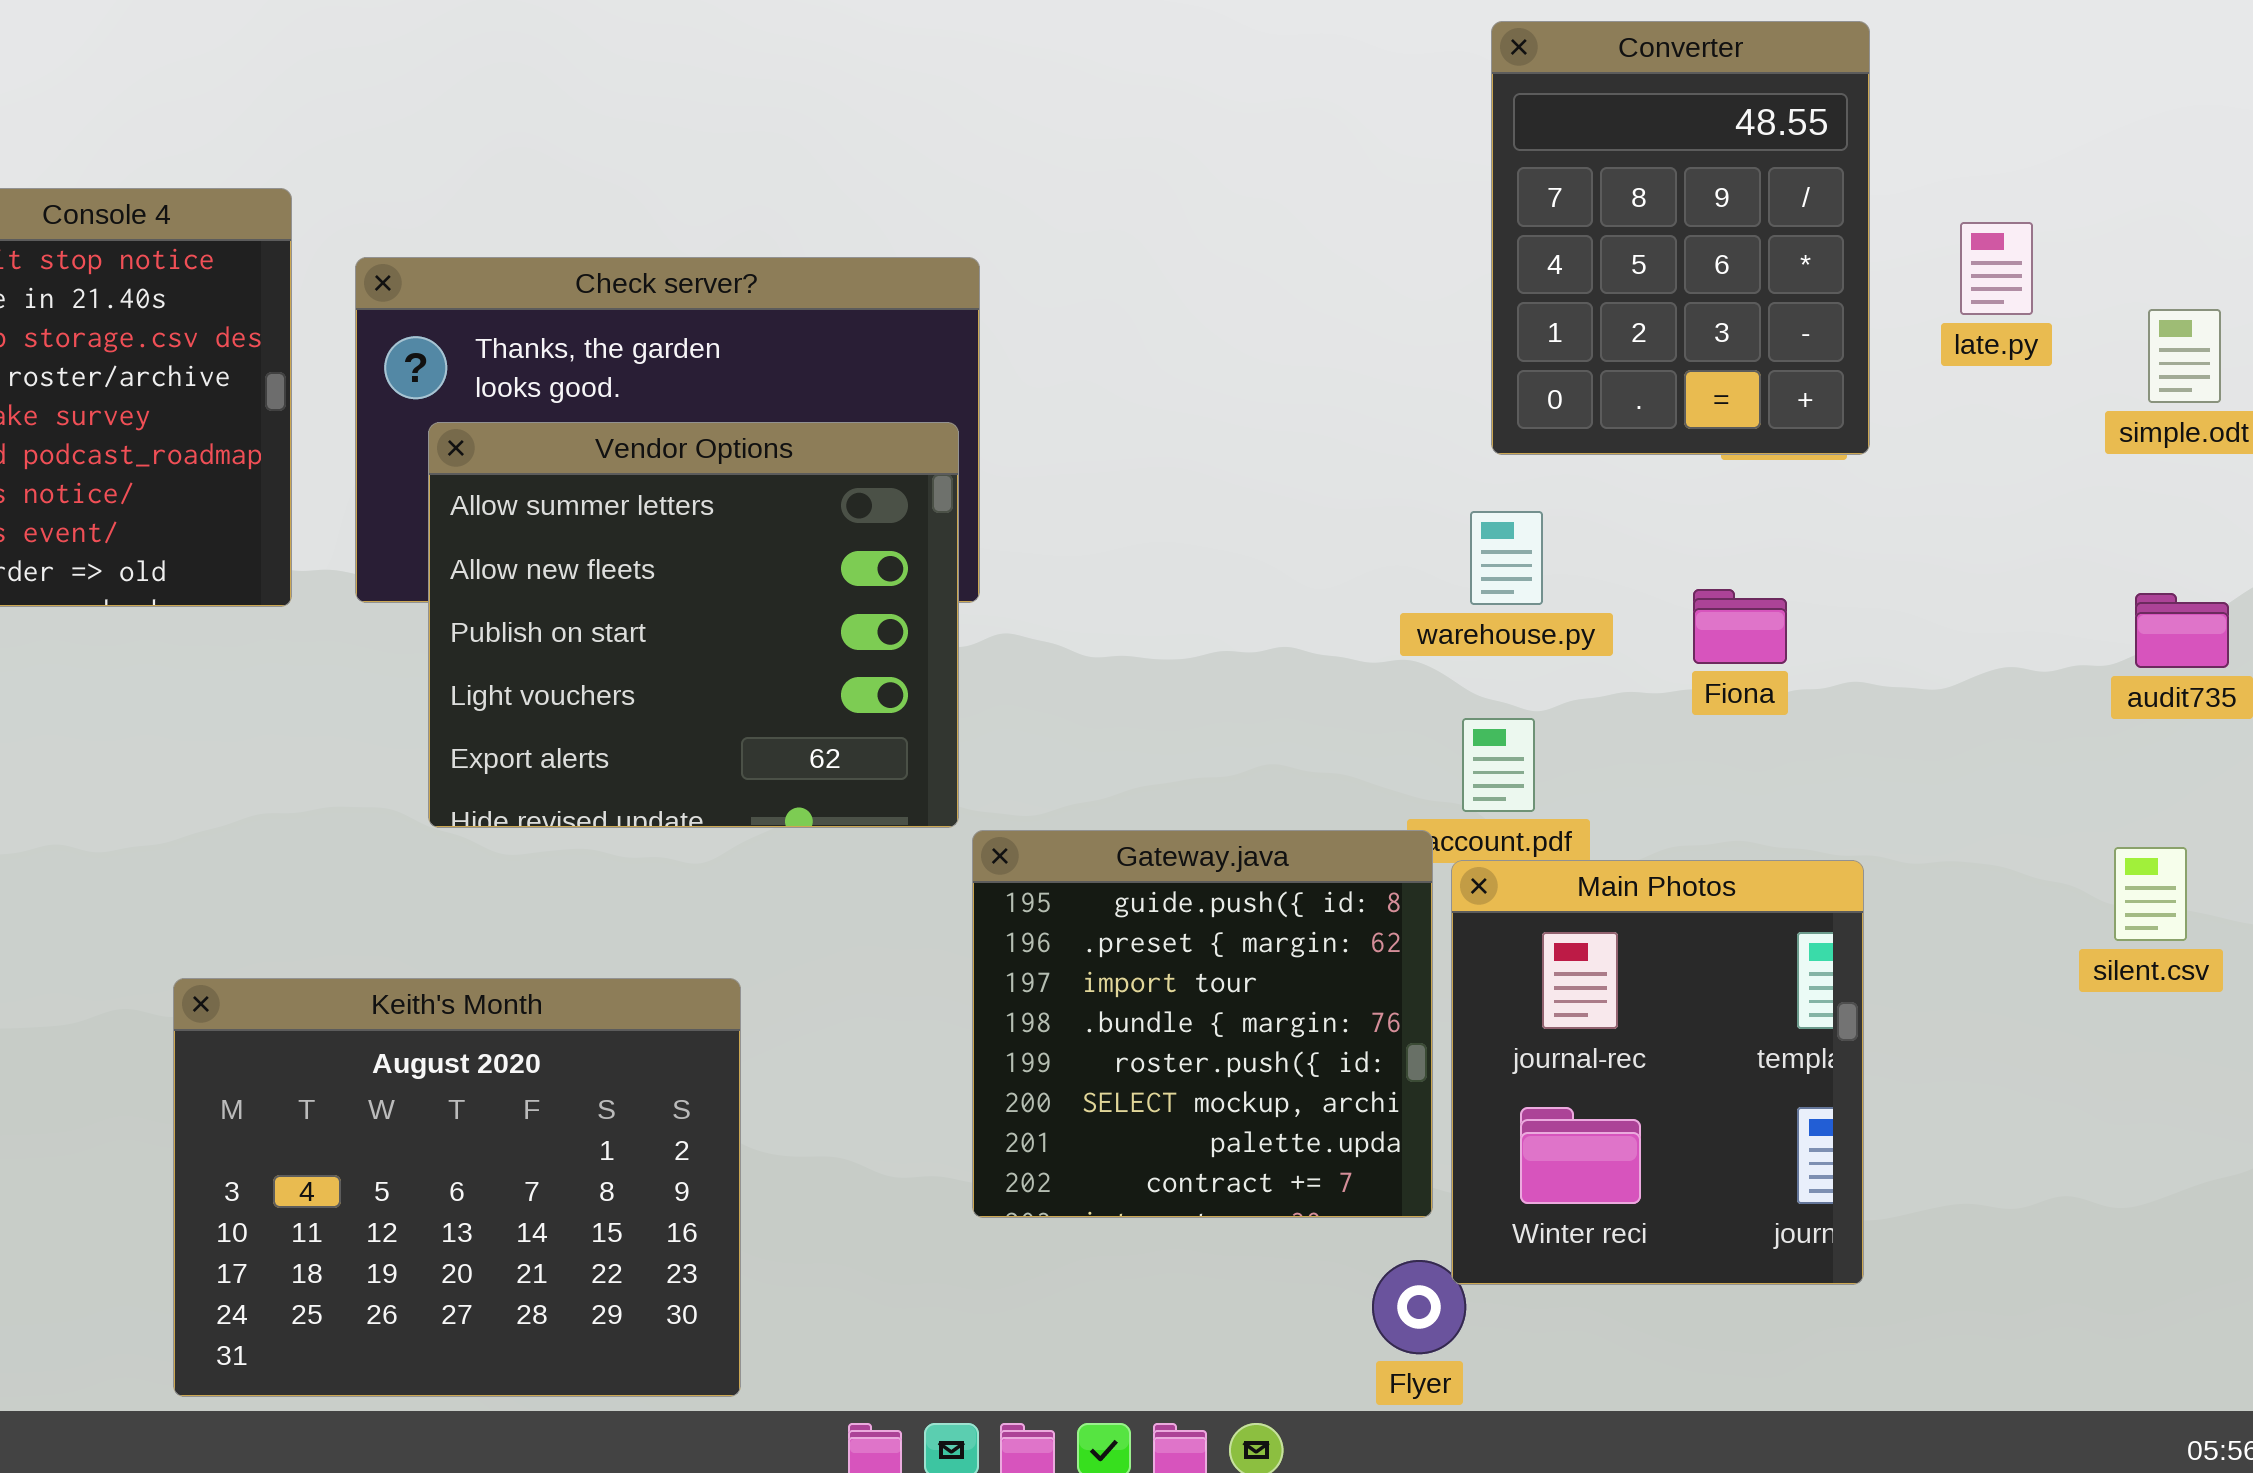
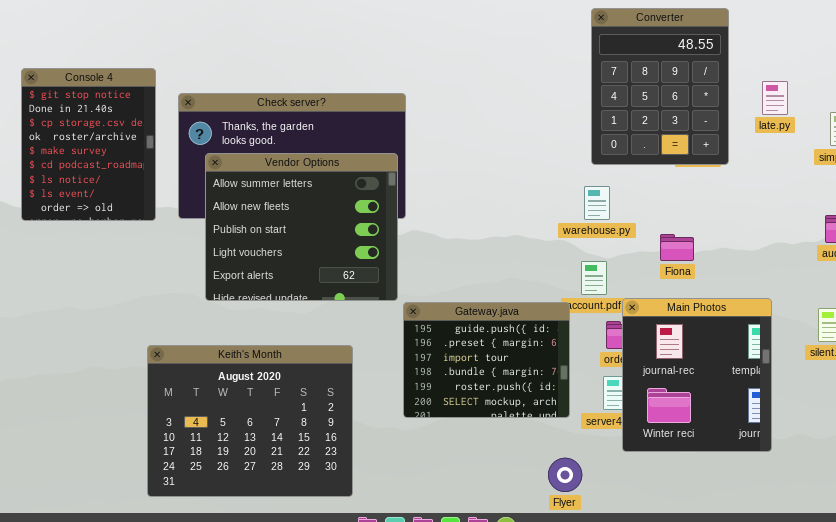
Fiona: [1693,589,1787,664] -> [660,234,694,261], moved
Gateway.java: [972,830,1433,1218] -> [403,302,570,418], resized
Main Photos: [1451,860,1864,1285] -> [622,298,772,452], moved
Keith's Month: [173,978,741,1397] -> [147,345,353,497], moved

